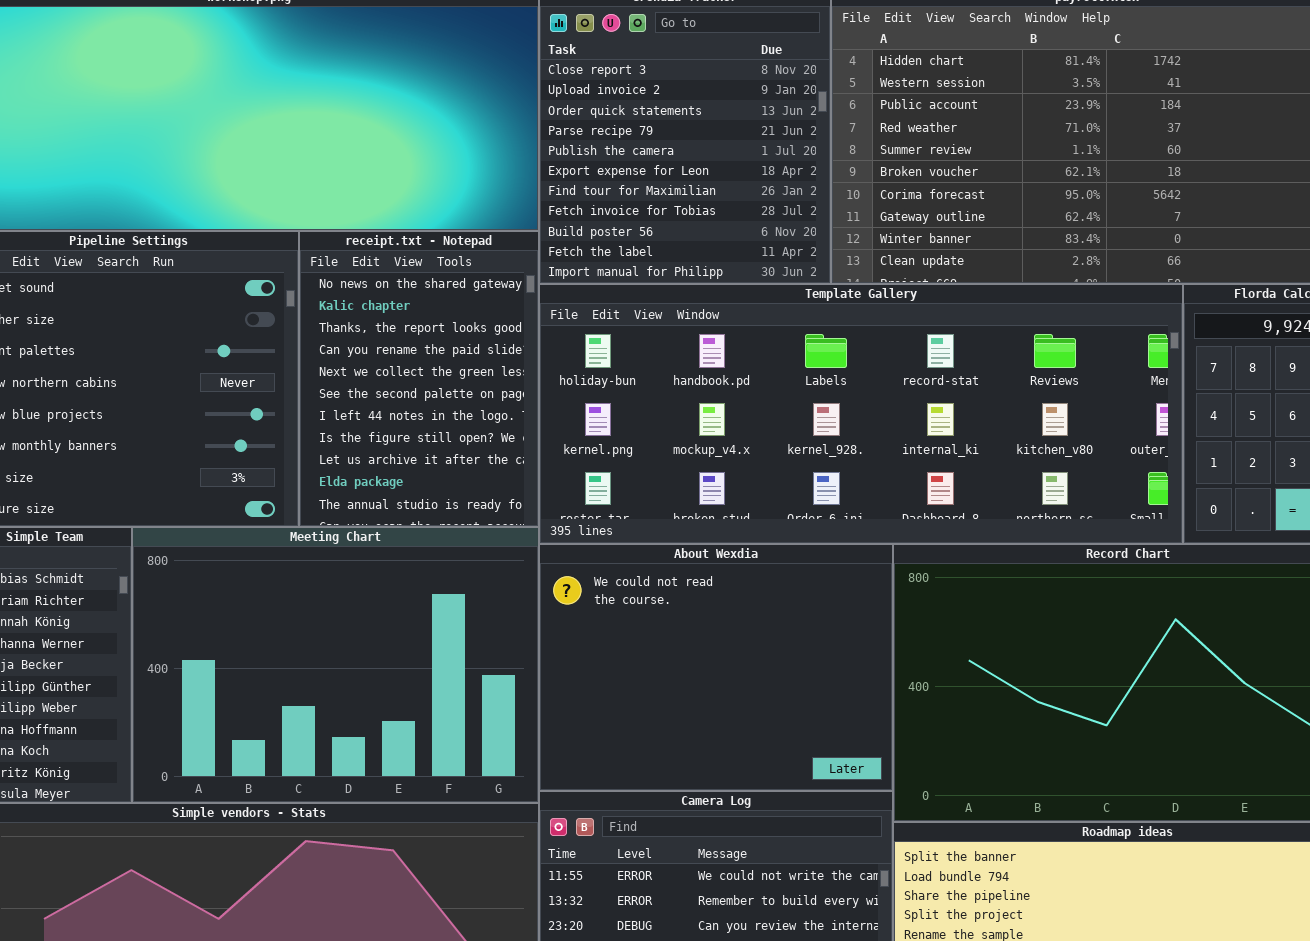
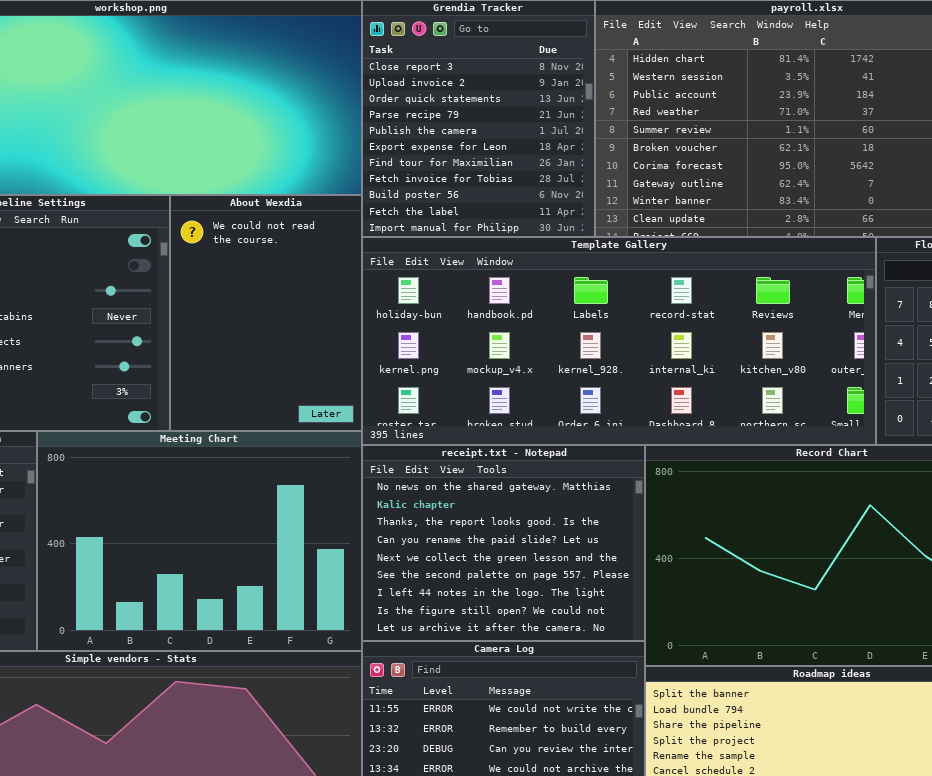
receipt.txt - Notepad: [299,231,539,527] -> [362,445,645,641], moved, resized
About Wexdia: [539,544,893,791] -> [170,195,362,431], moved, resized

